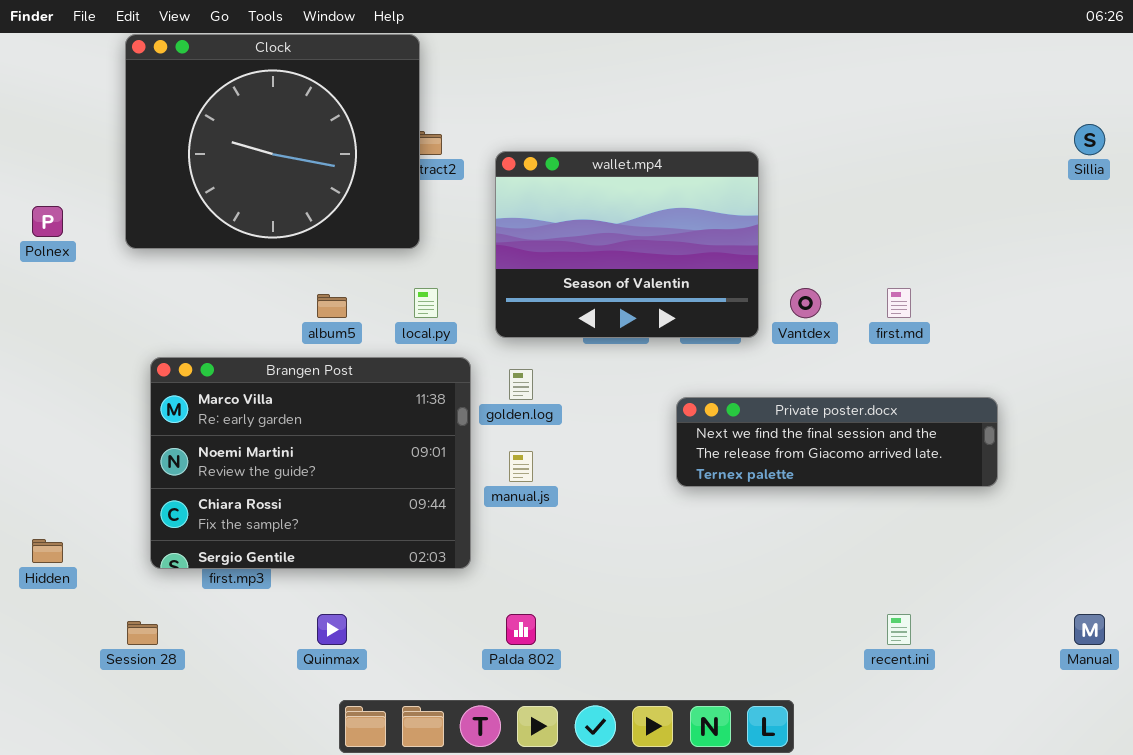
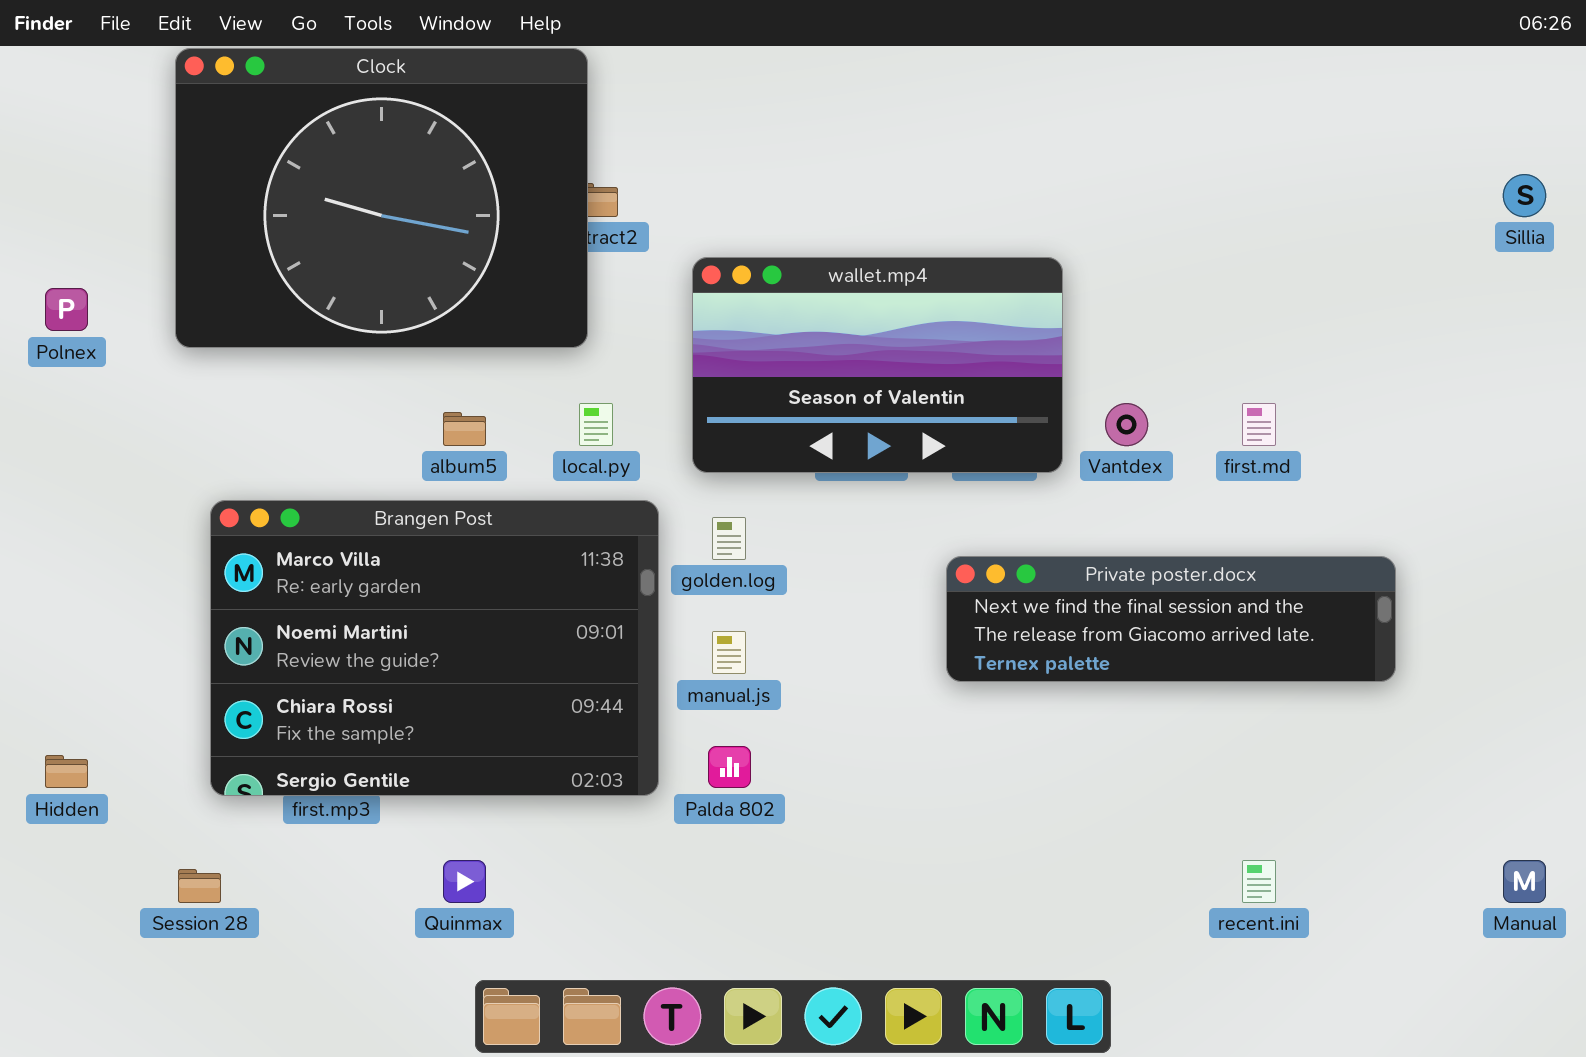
wallet.mp4: [495,151,759,338] -> [692,257,1063,473], resized
Palda 802: [506,614,536,645] -> [708,746,751,788], moved

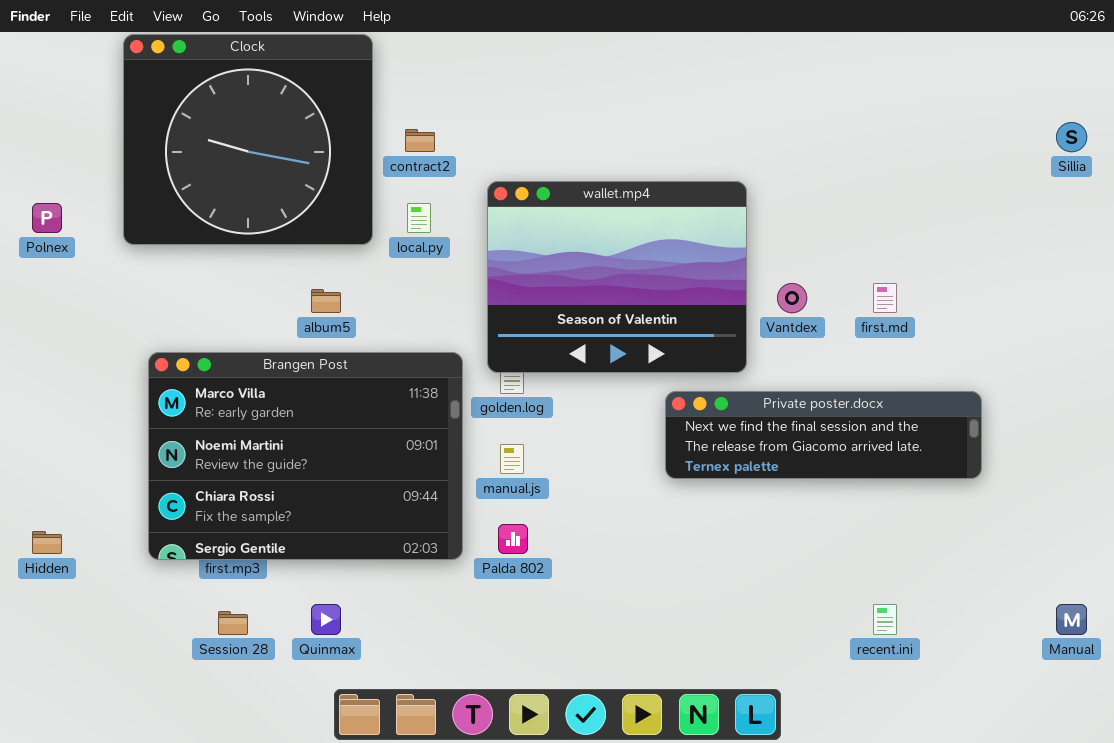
Clock: [175,48,588,348] -> [123,34,373,245], resized
wallet.mp4: [692,257,1063,473] -> [487,181,747,373], resized
local.py: [579,403,613,446] -> [407,203,431,233], moved
Session 28: [178,869,221,903] -> [218,611,248,635], moved

